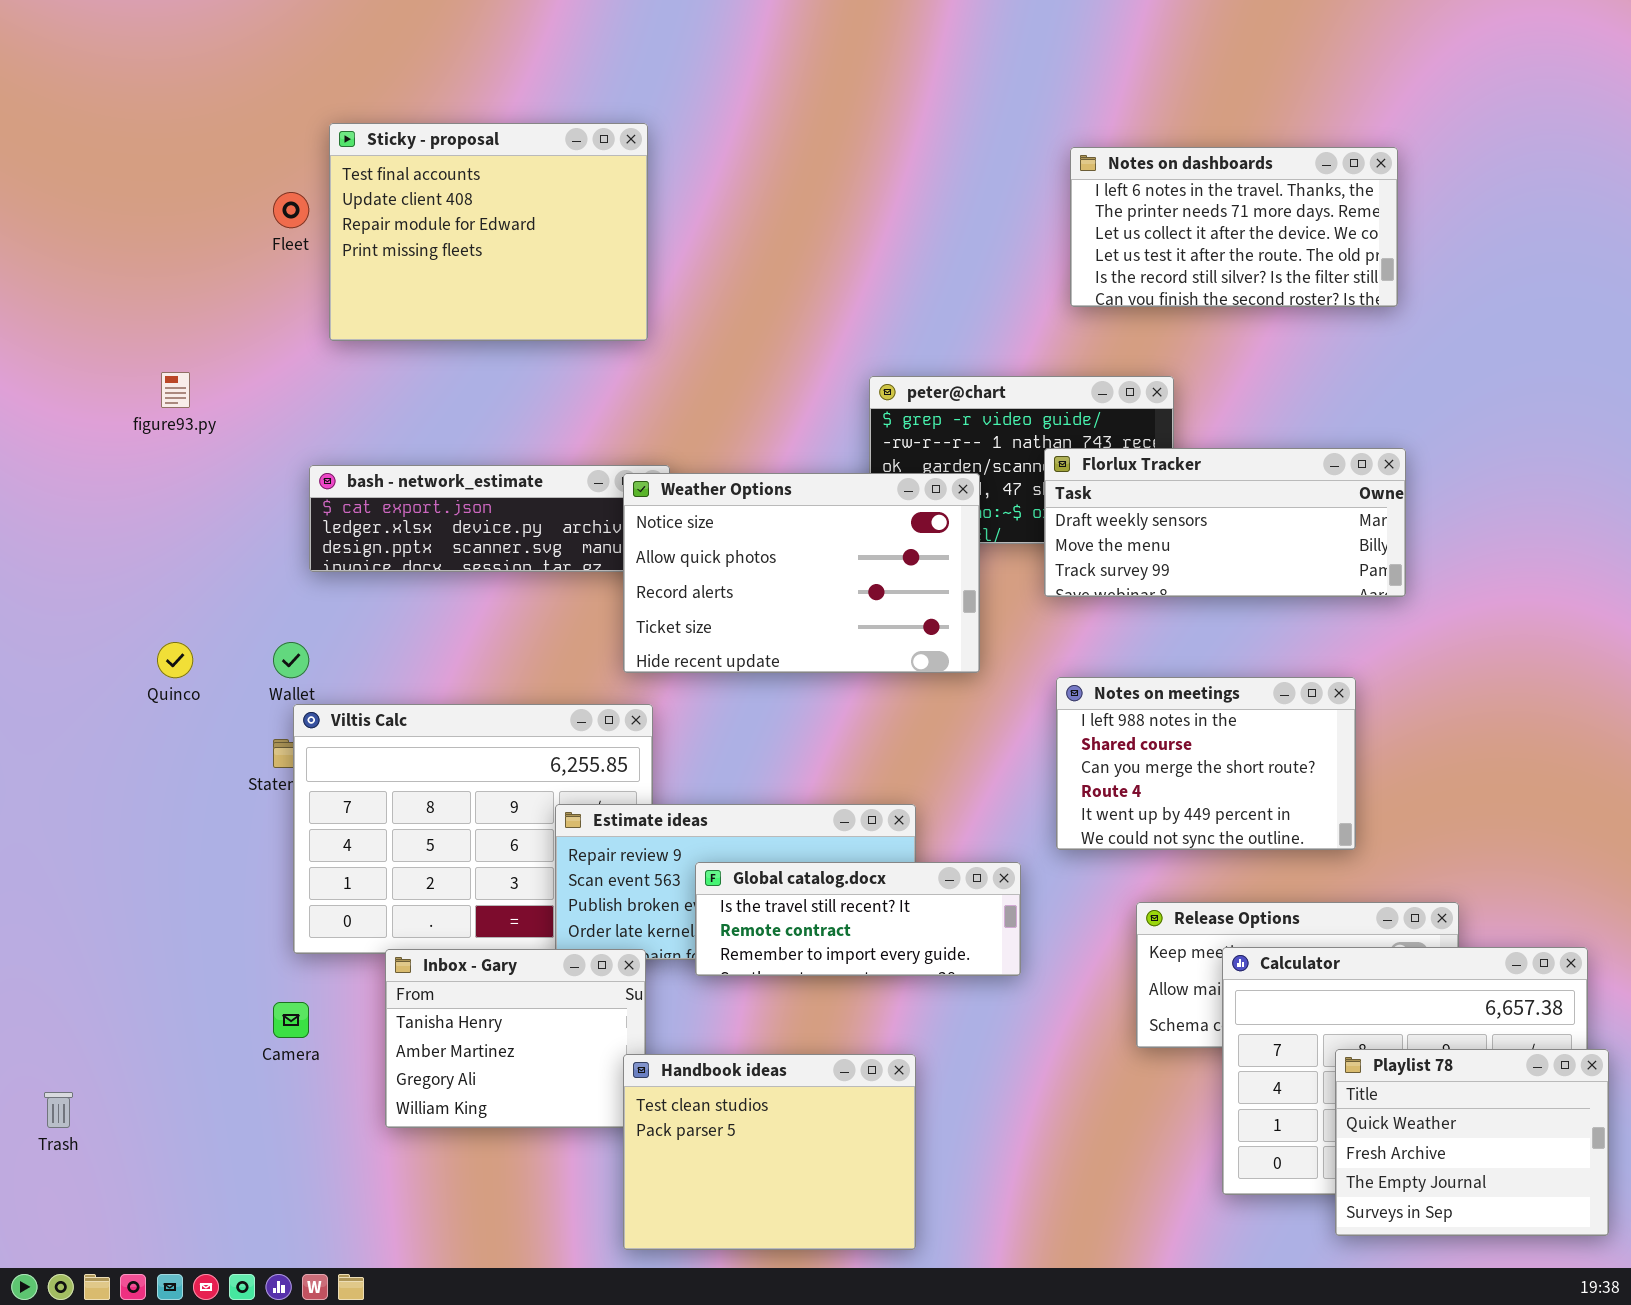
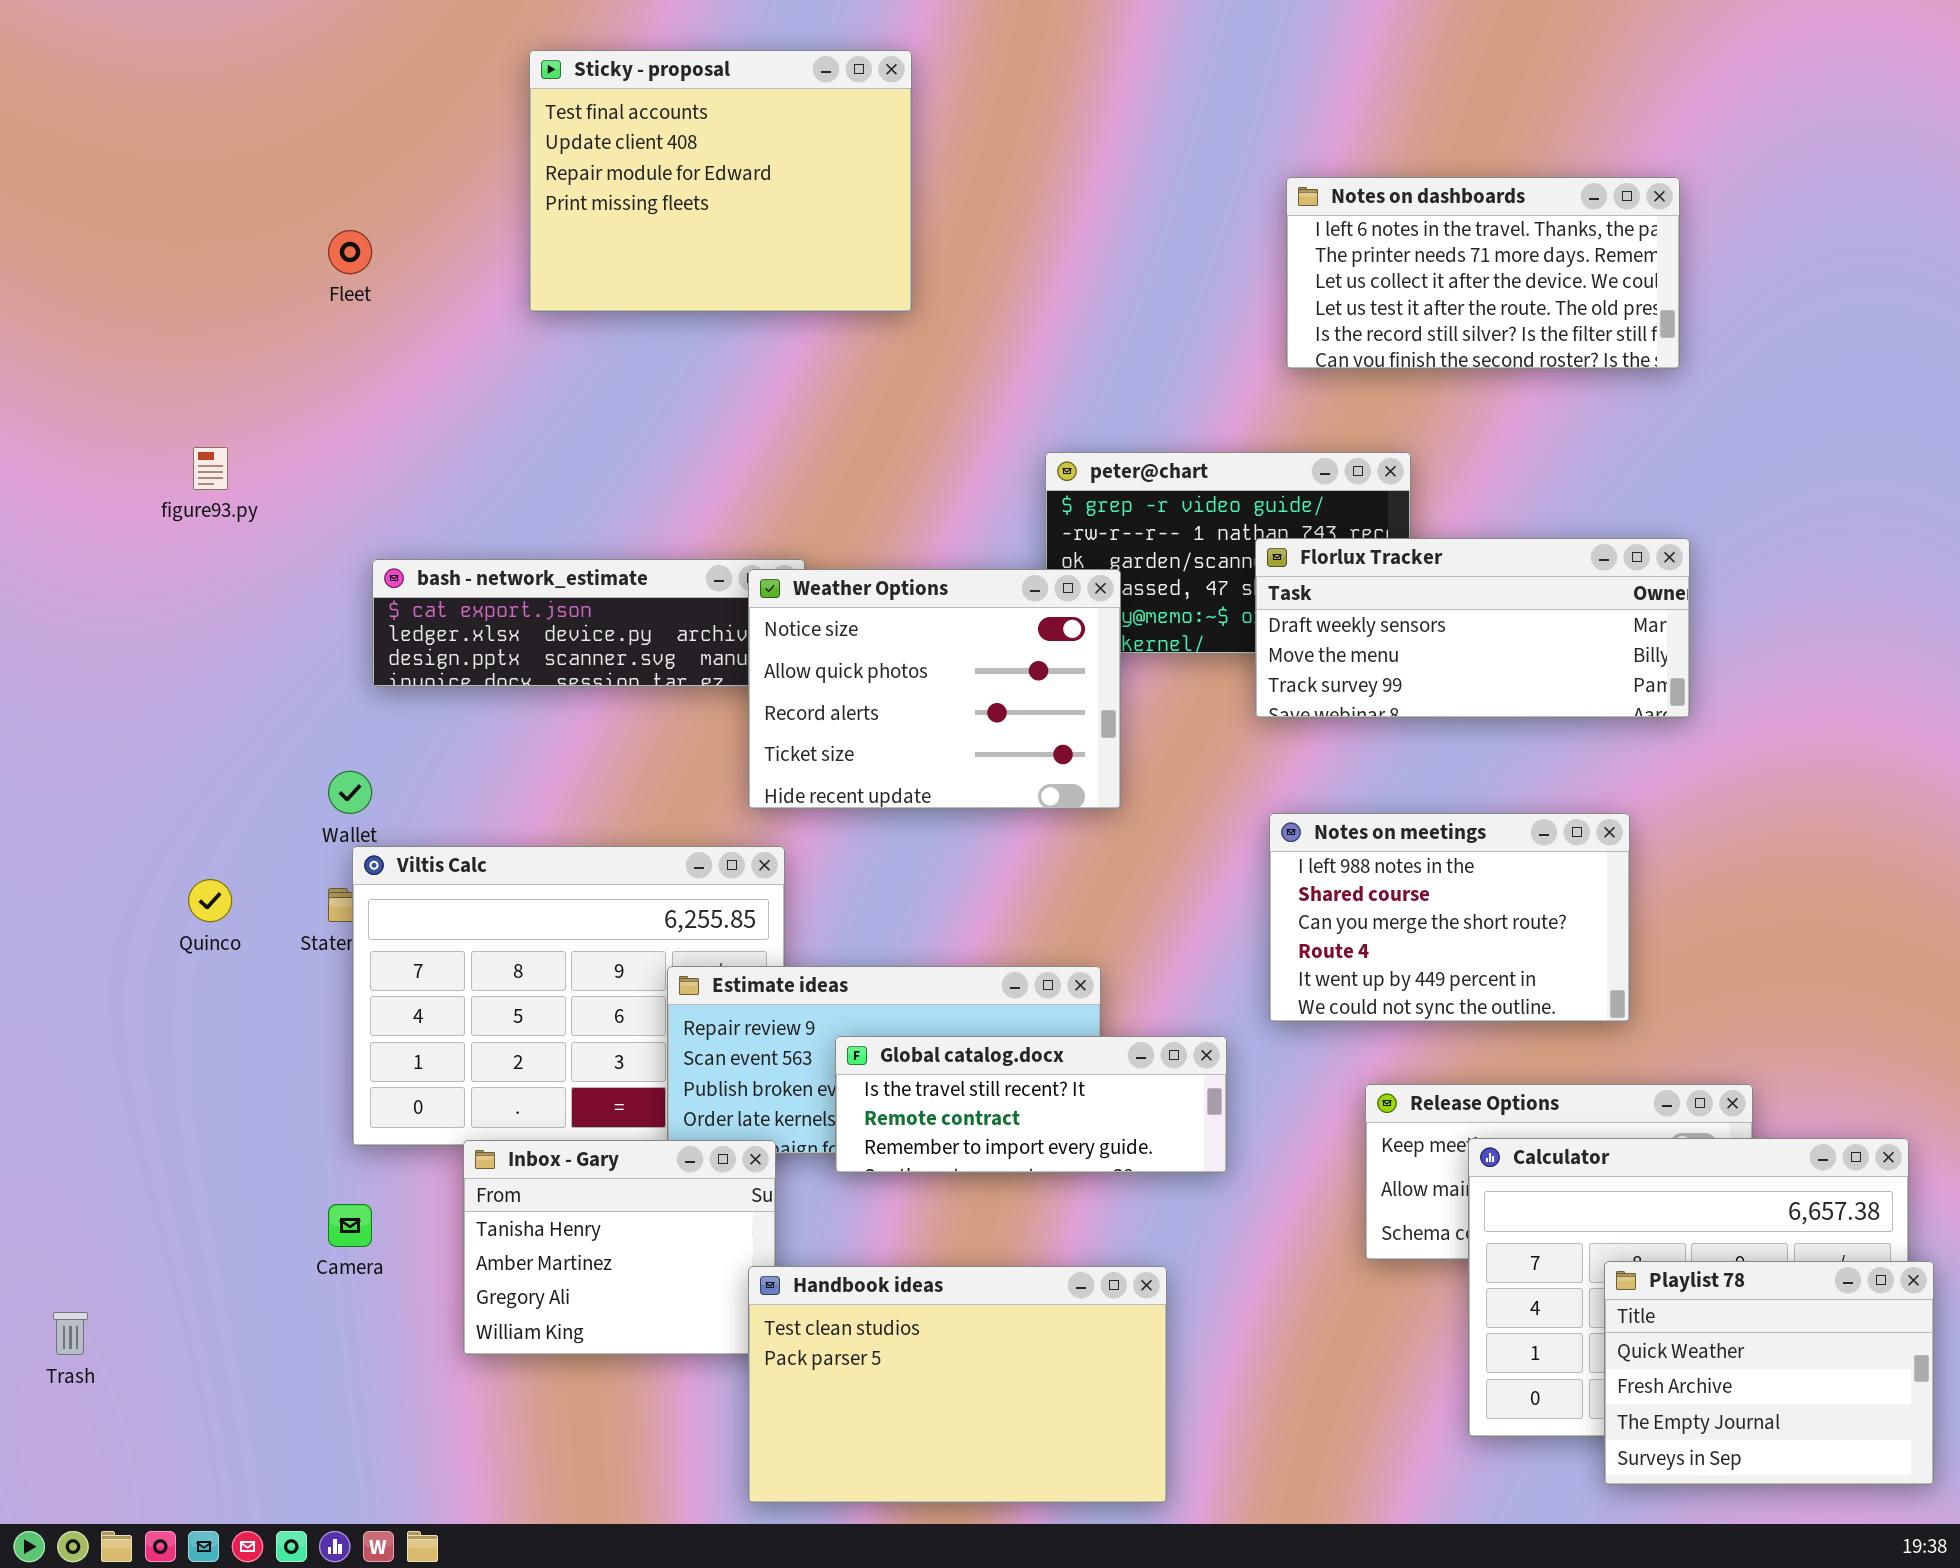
Sticky - proposal: [329,123,648,341] -> [529,50,912,312], moved
Weather Options: [623,473,980,673] -> [748,569,1121,809], resized
Quinco: [157,642,193,678] -> [188,879,232,922], moved
Handbook ideas: [623,1054,916,1250] -> [748,1266,1167,1503], resized

